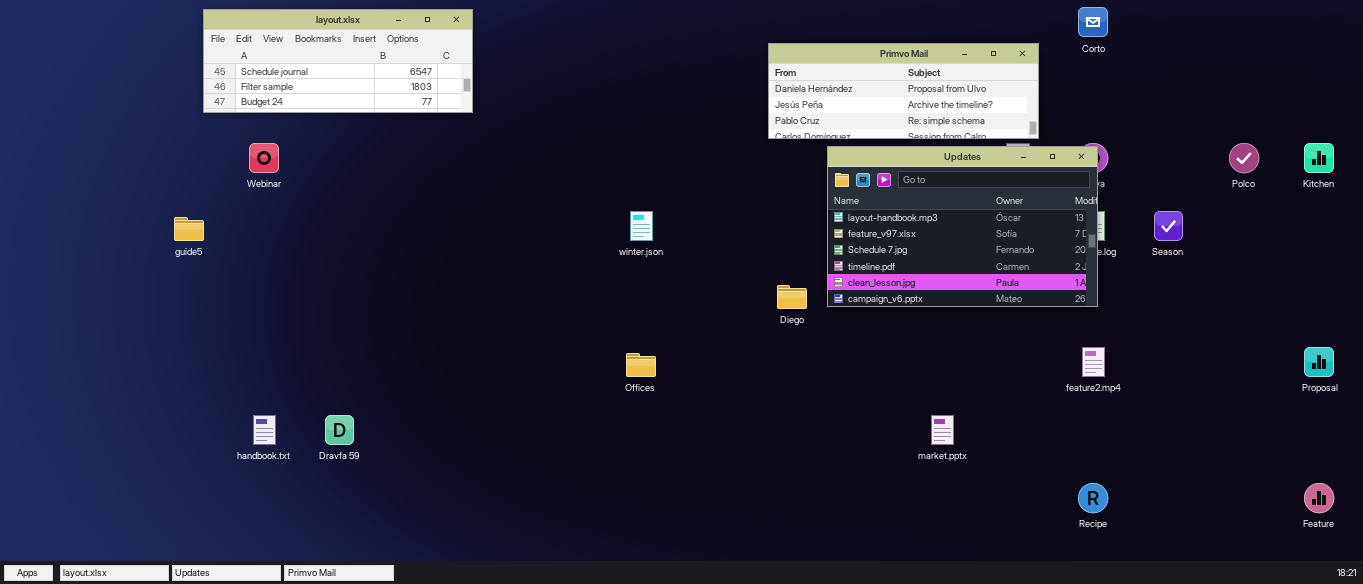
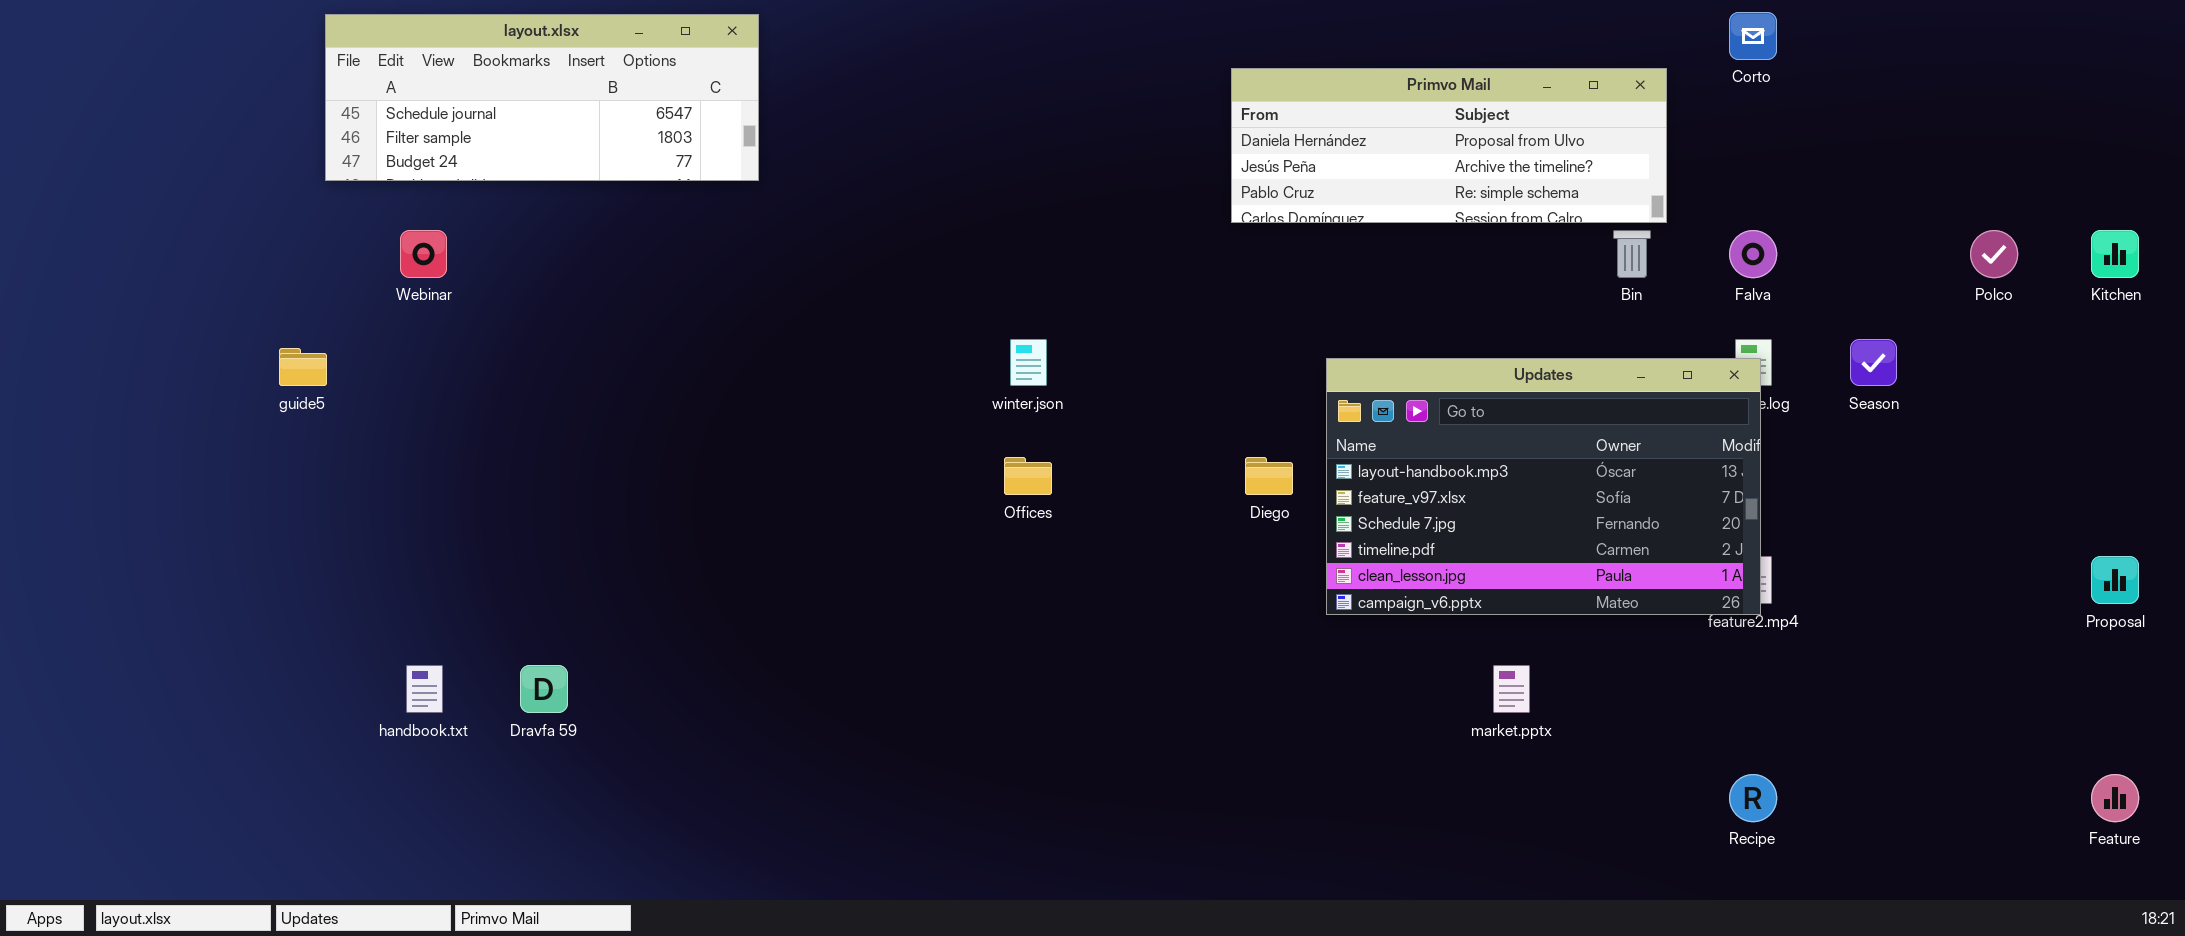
Updates: [827,146,1098,307] -> [1326,358,1761,615], moved
Offices: [626,353,656,377] -> [1004,457,1052,495], moved

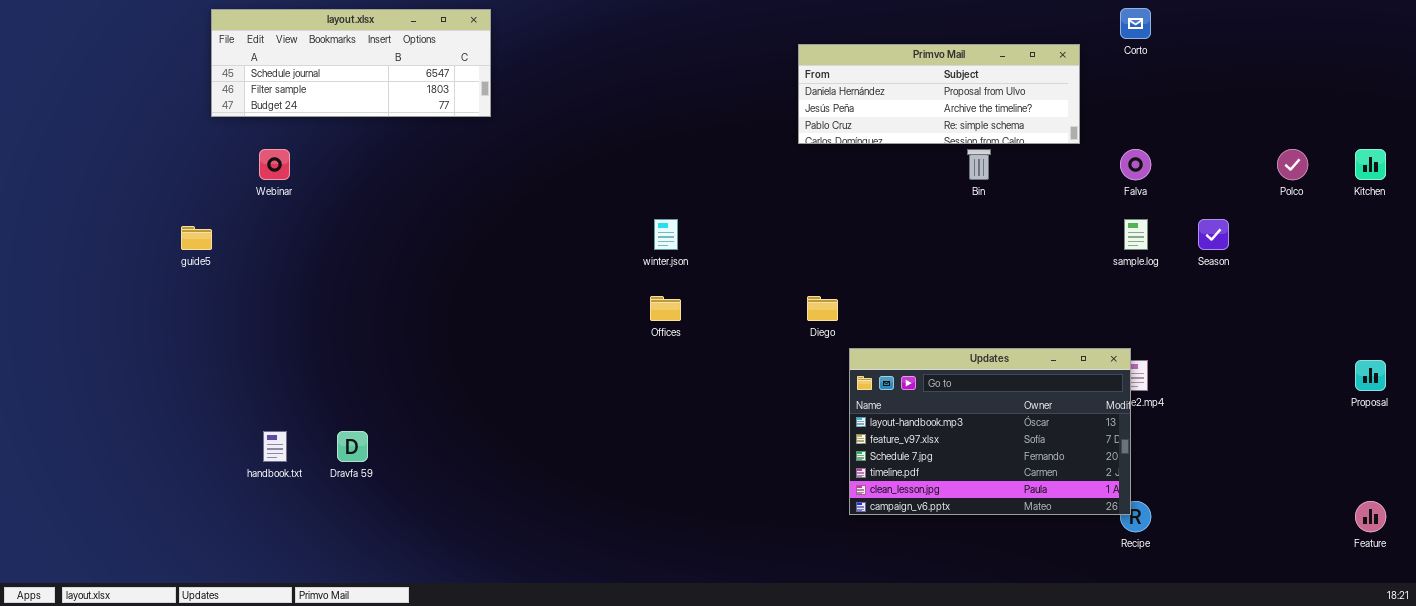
Bin: [1613,230,1651,278] -> [967,149,991,180], moved
Updates: [1326,358,1761,615] -> [849,348,1131,515], moved

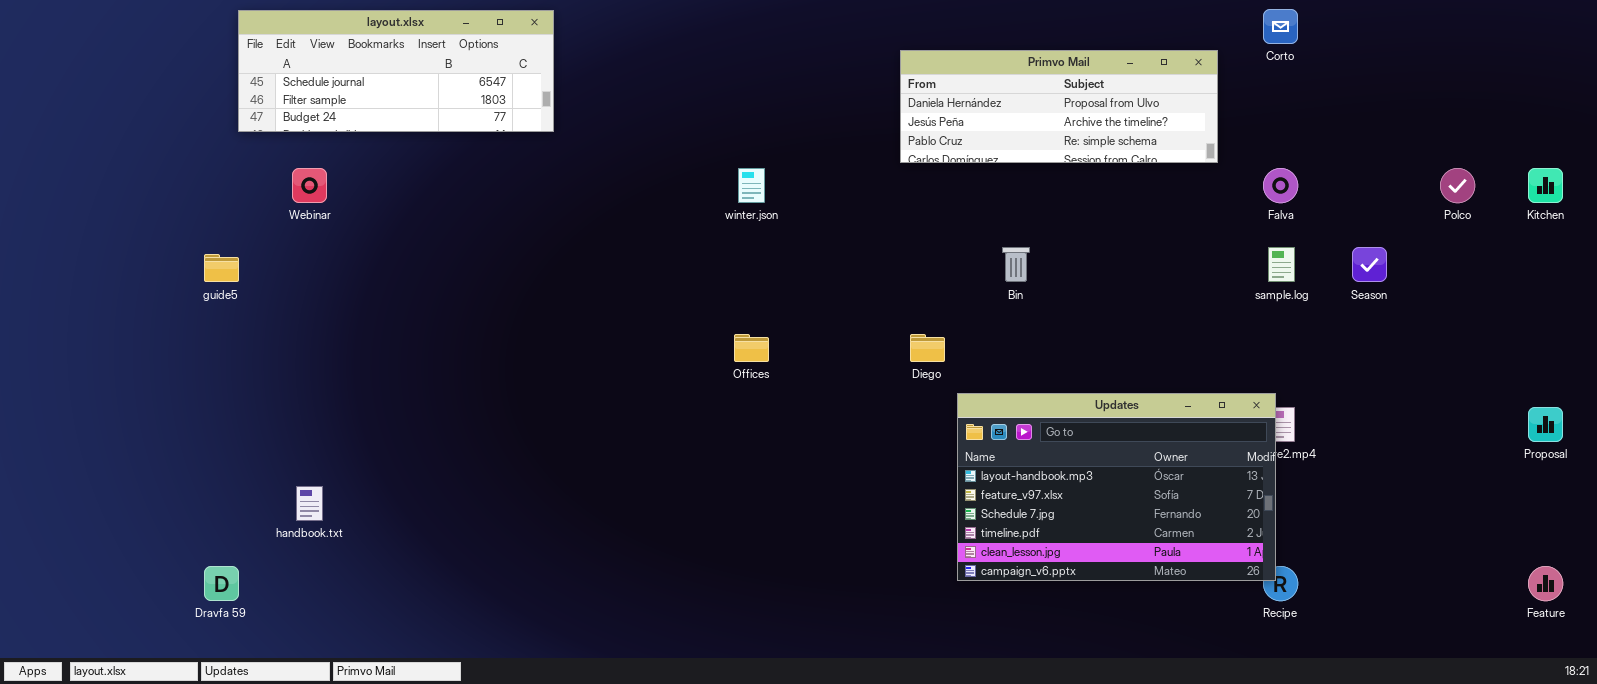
Bin: [967,149,991,180] -> [1002,247,1030,282], moved
winter.json: [654,219,678,250] -> [738,168,765,203], moved
Dravfa 59: [337,431,368,462] -> [204,566,239,601], moved

